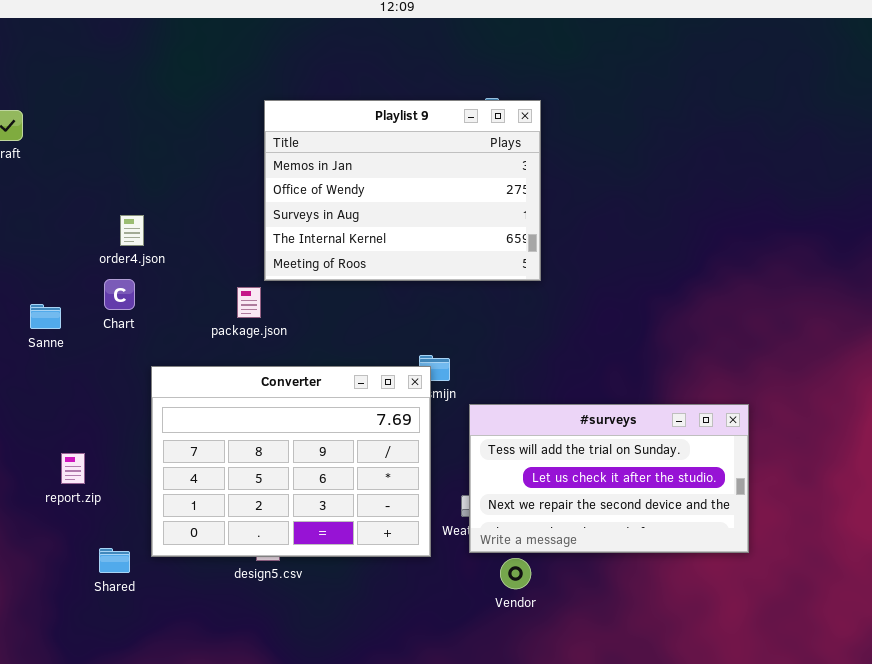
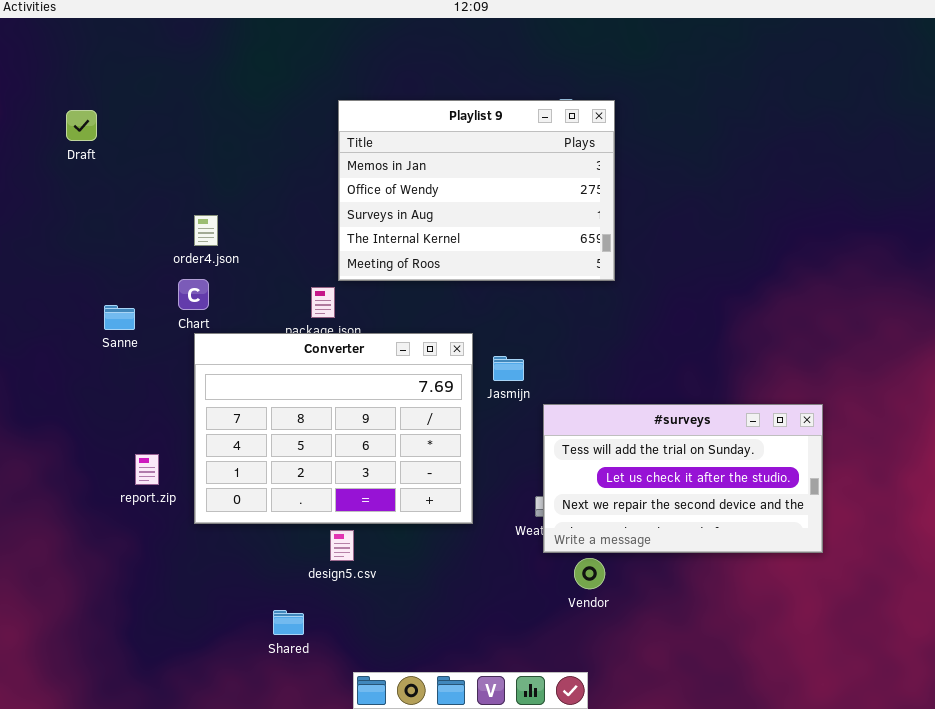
Converter: [151,366,431,557] -> [194,333,473,524], moved
Shared: [99,548,130,573] -> [273,610,304,635], moved

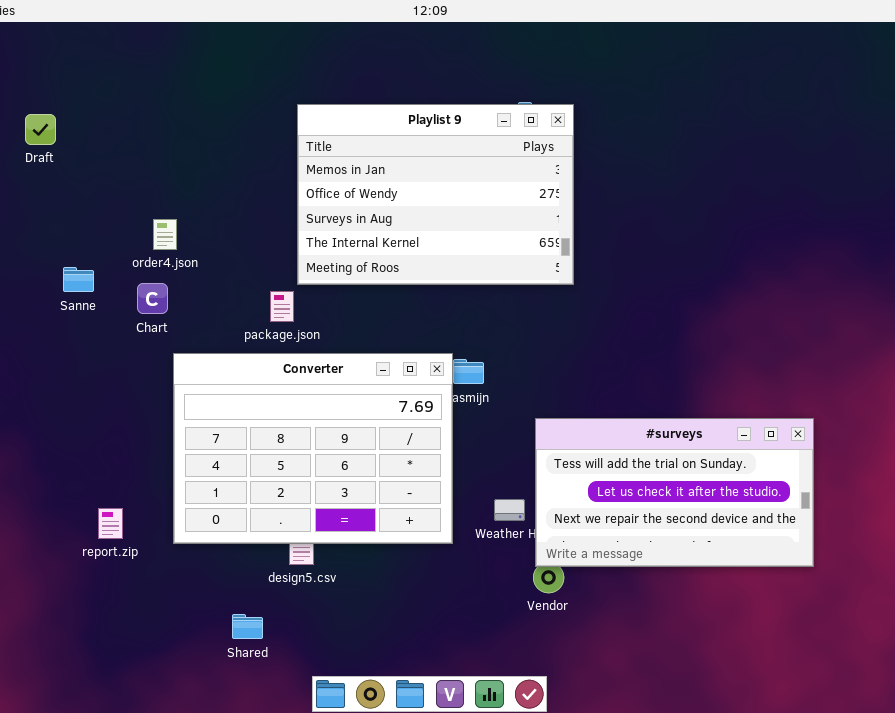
Sanne: [104,305,135,330] -> [63,267,94,292], moved
Converter: [194,333,473,524] -> [173,353,453,544], moved
#surveys: [543,404,823,553] -> [535,418,814,567], moved
report.zip: [135,454,159,485] -> [98,508,123,539], moved

